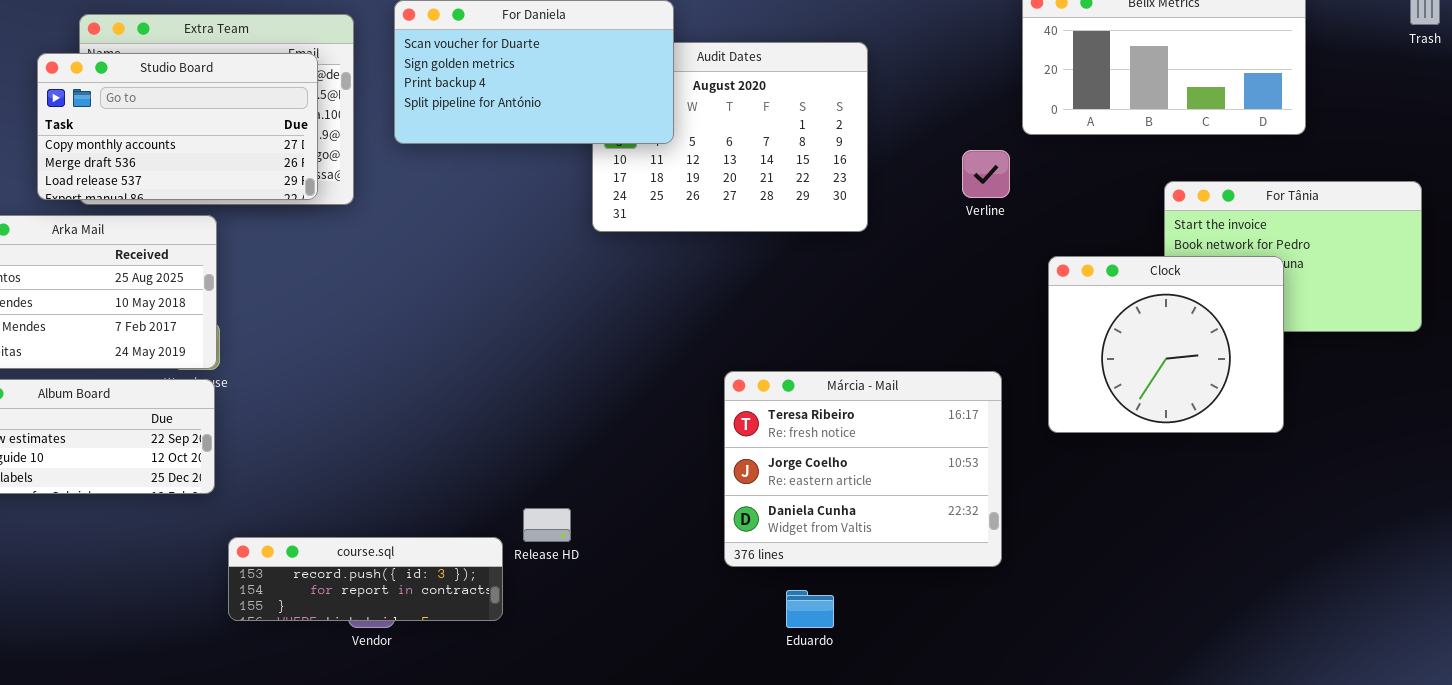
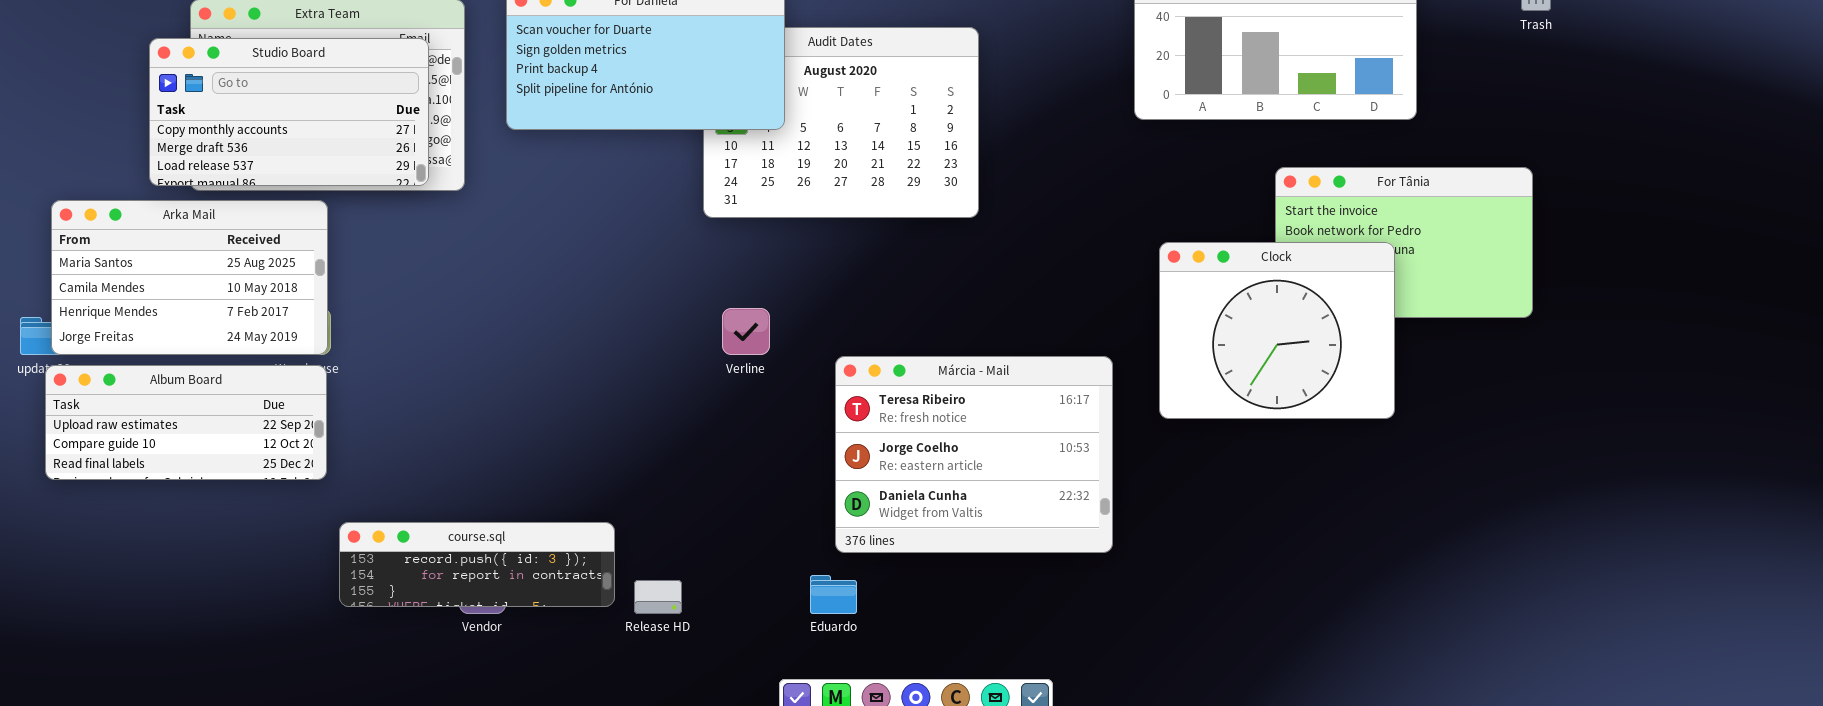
Verline: [962,150,1010,198] -> [722,308,770,355], moved
Release HD: [523,508,571,542] -> [634,580,682,614], moved
Eduardo: [786,590,834,628] -> [810,575,857,614], moved

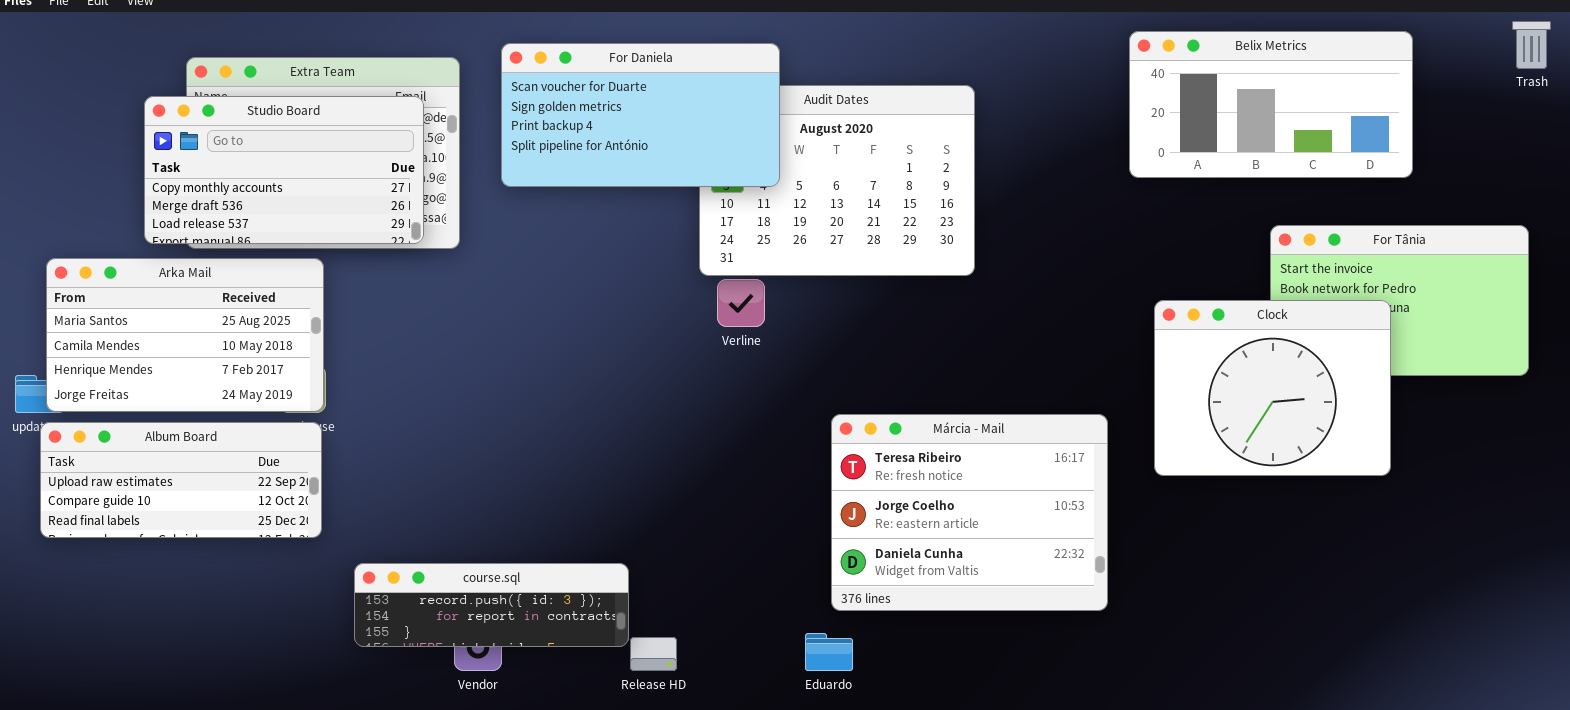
Verline: [722,308,770,355] -> [717,279,765,327], moved
course.sql: [339,522,615,607] -> [354,563,629,647], moved

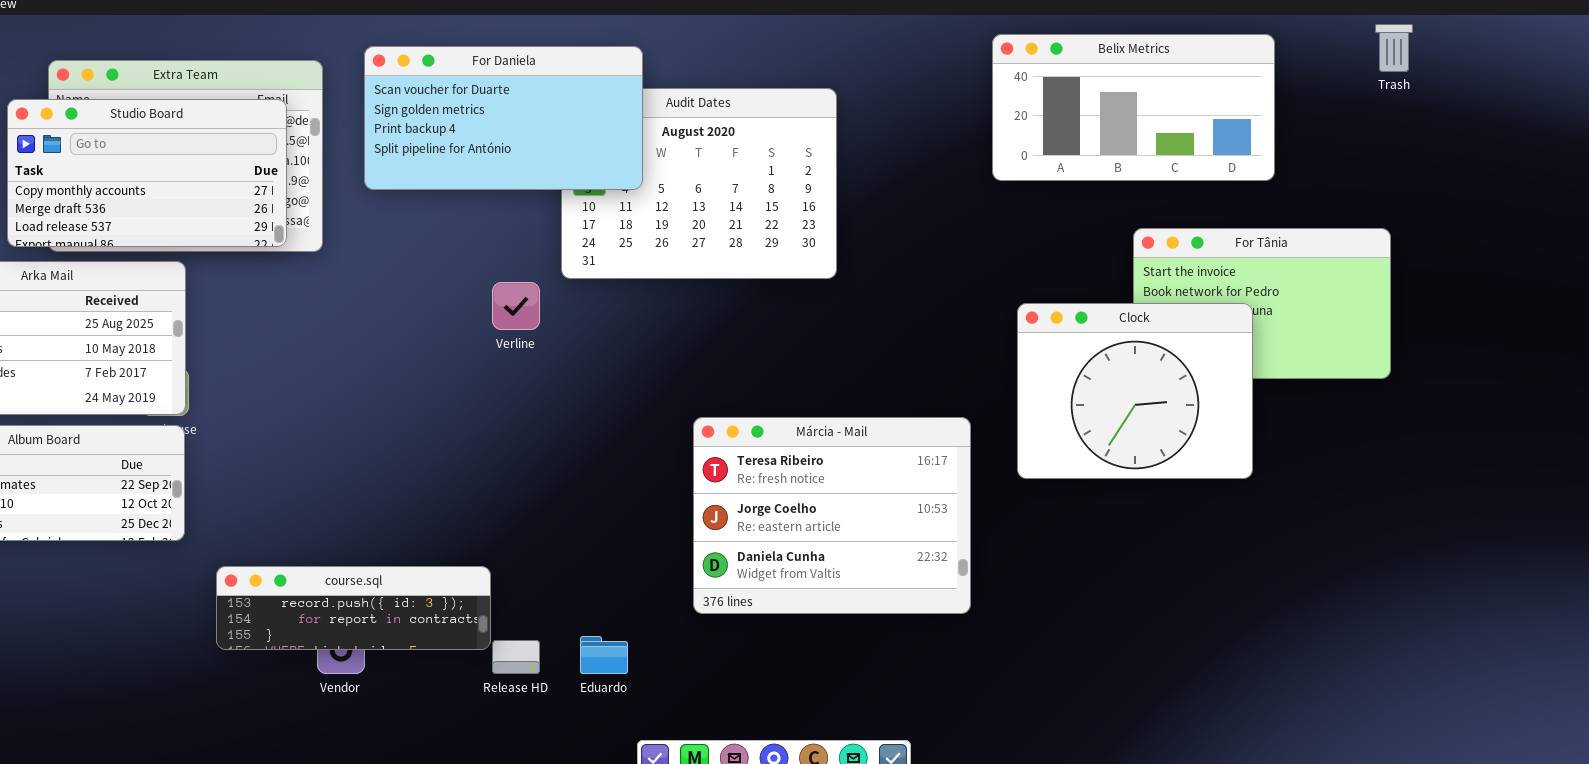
Verline: [717,279,765,327] -> [492,282,540,330], moved
Eduardo: [805,633,853,671] -> [580,636,628,674], moved

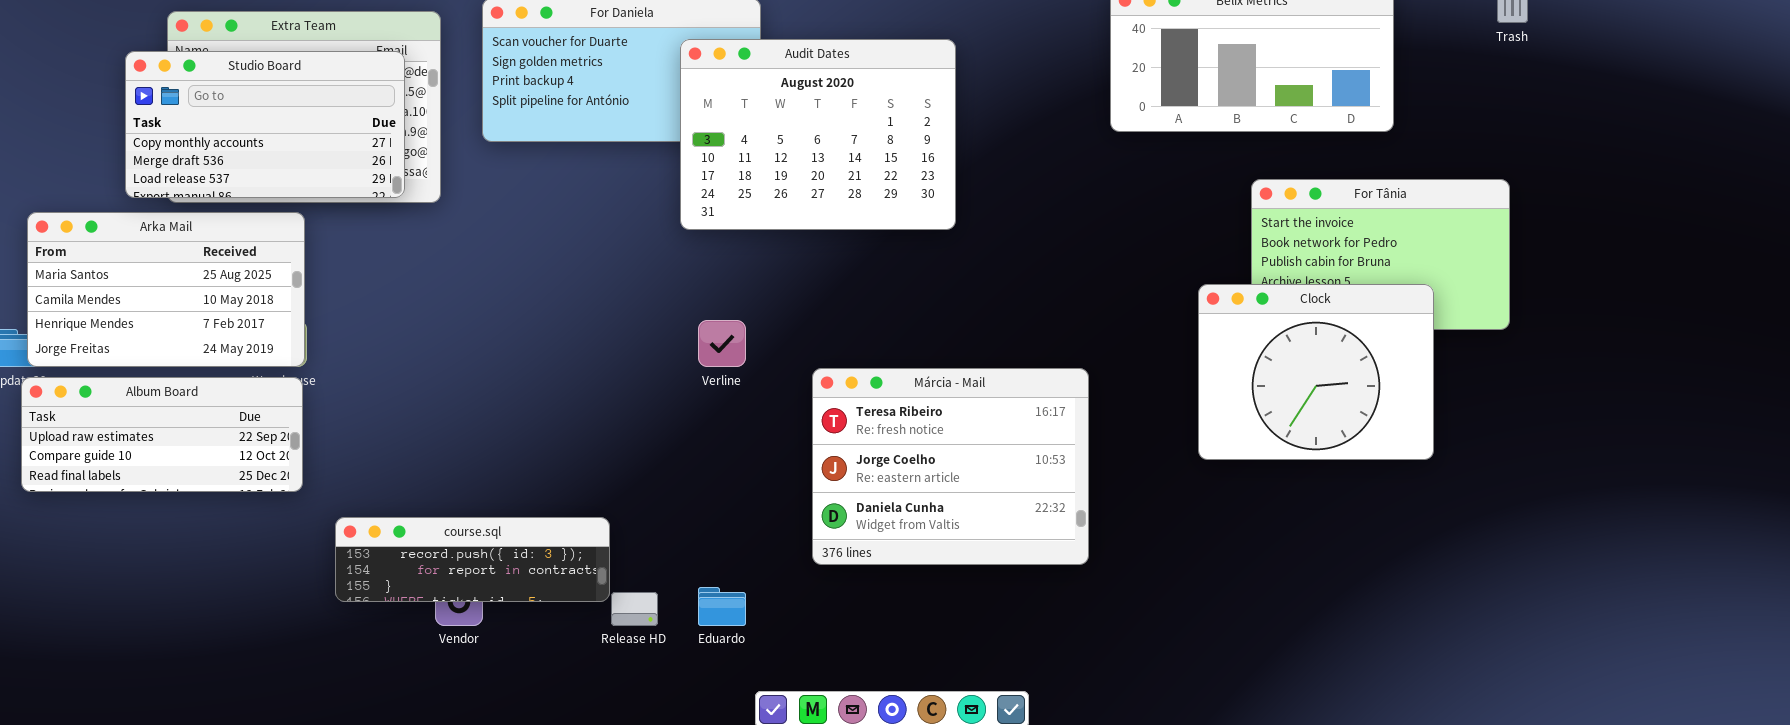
Audit Dates: [561,88,837,279] -> [680,39,956,230], raised
Verline: [492,282,540,330] -> [698,320,746,367], moved
Clock: [1017,303,1253,479] -> [1198,284,1434,460], moved

